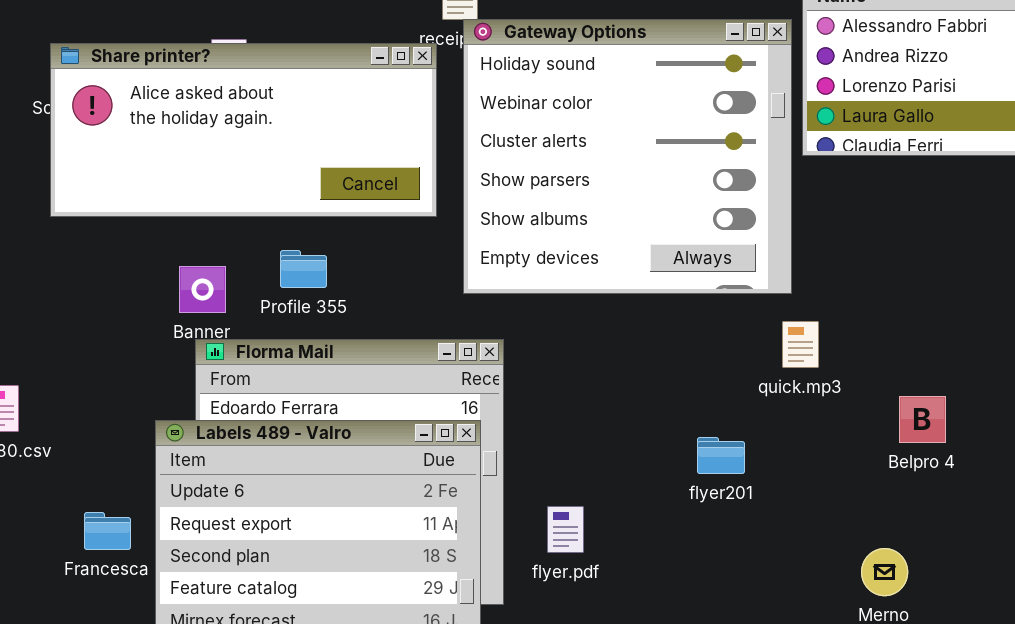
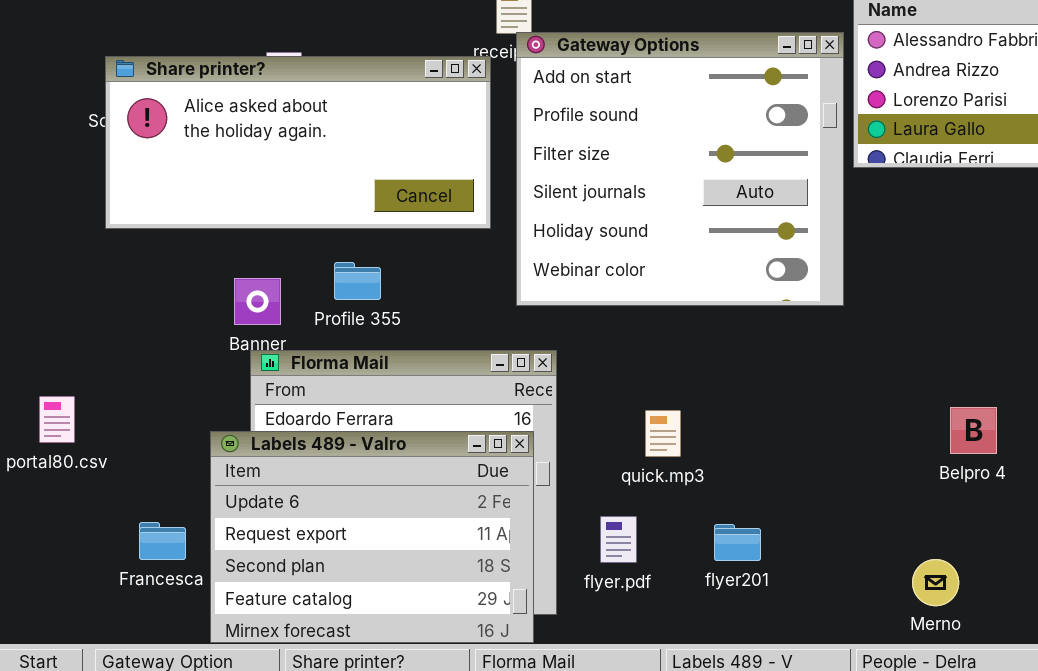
Gateway Options: [463,19,792,294] -> [516,32,844,306], scrolled up 4 rows
quick.mp3: [782,321,819,368] -> [645,410,681,457], moved
flyer201: [697,437,745,474] -> [714,524,761,561], moved

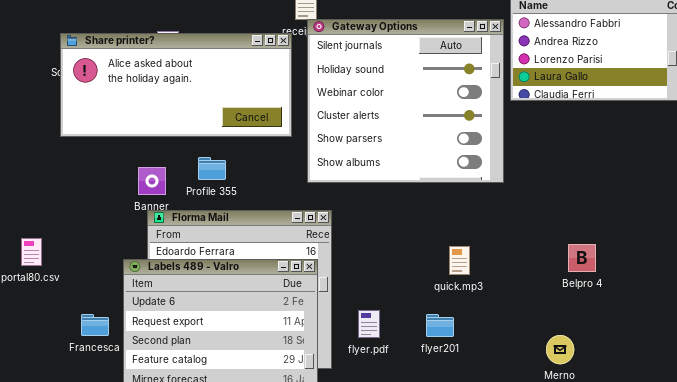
Gateway Options: [516,32,844,306] -> [307,19,504,183], scrolled down 3 rows
quick.mp3: [645,410,681,457] -> [449,246,470,275], moved

